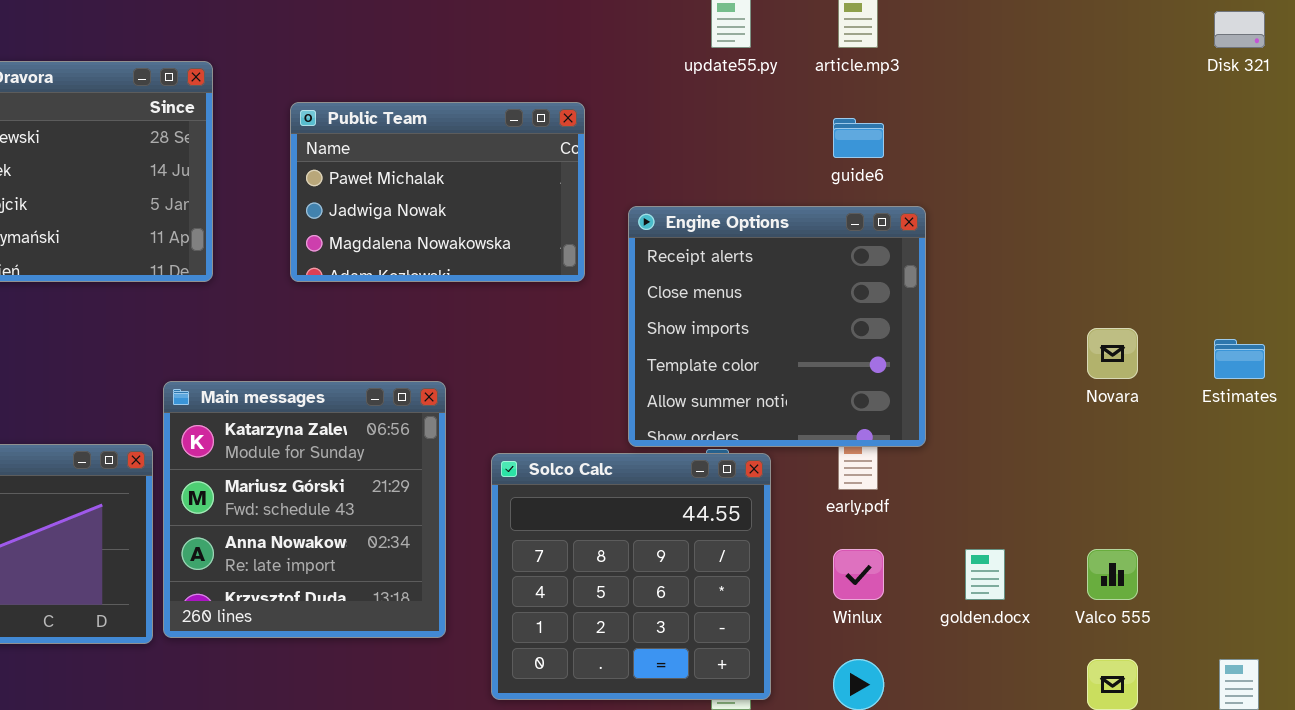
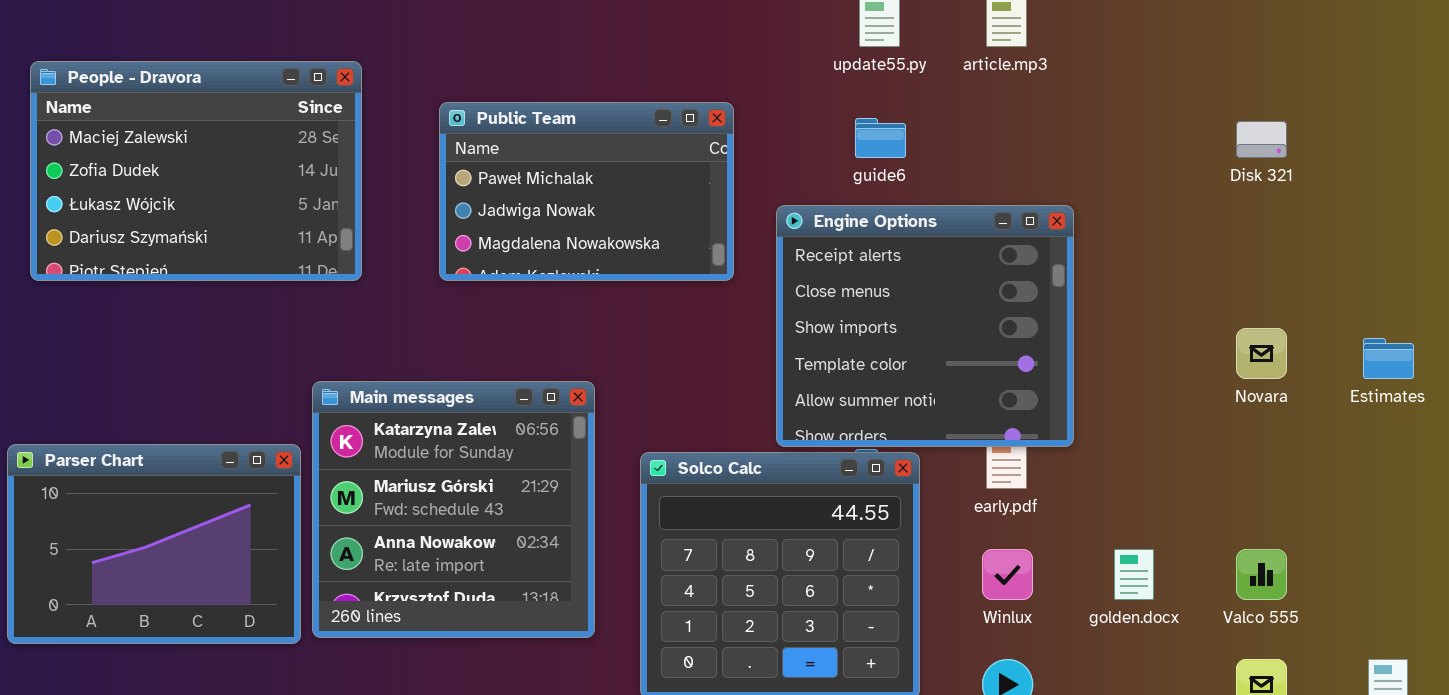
Disk 321: [1214,11,1265,48] -> [1236,121,1287,158], moved
guide6: [833,118,884,158] -> [855,118,906,158], moved

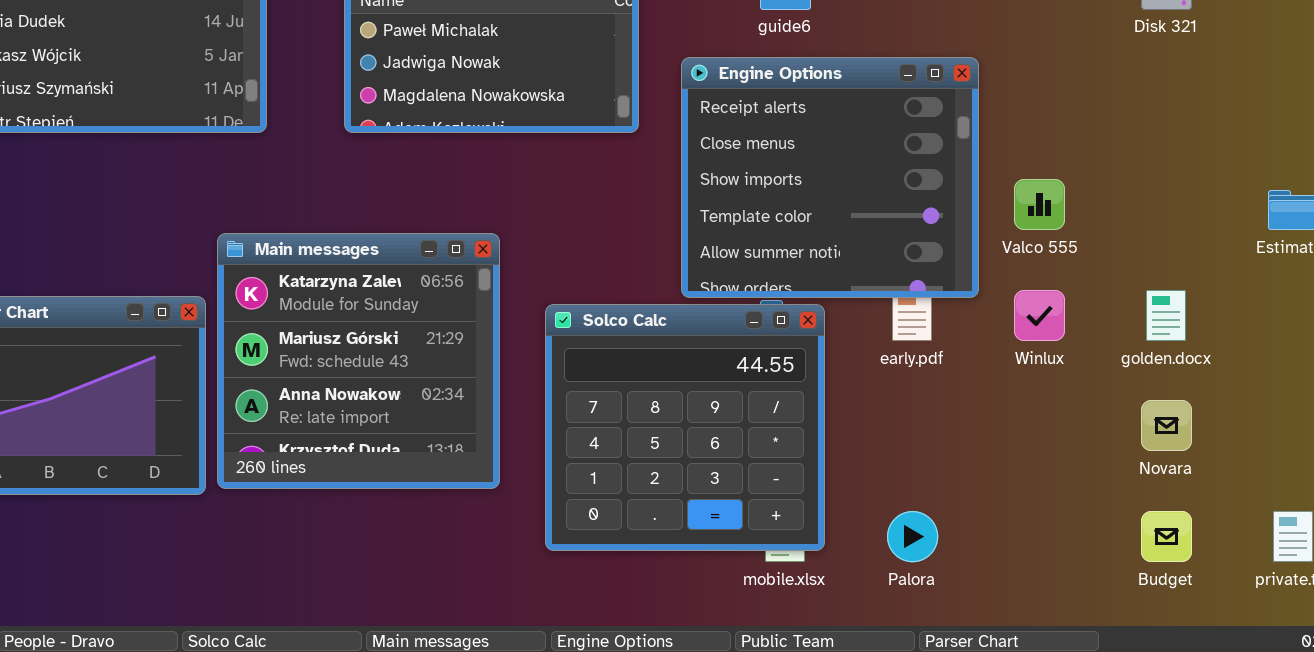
Novara: [1236,328,1287,379] -> [1141,400,1192,451], moved
Winlux: [982,549,1033,600] -> [1014,290,1065,341], moved
golden.docx: [1114,549,1154,600] -> [1146,290,1186,341], moved
Valco 555: [1236,549,1287,600] -> [1014,179,1065,230], moved

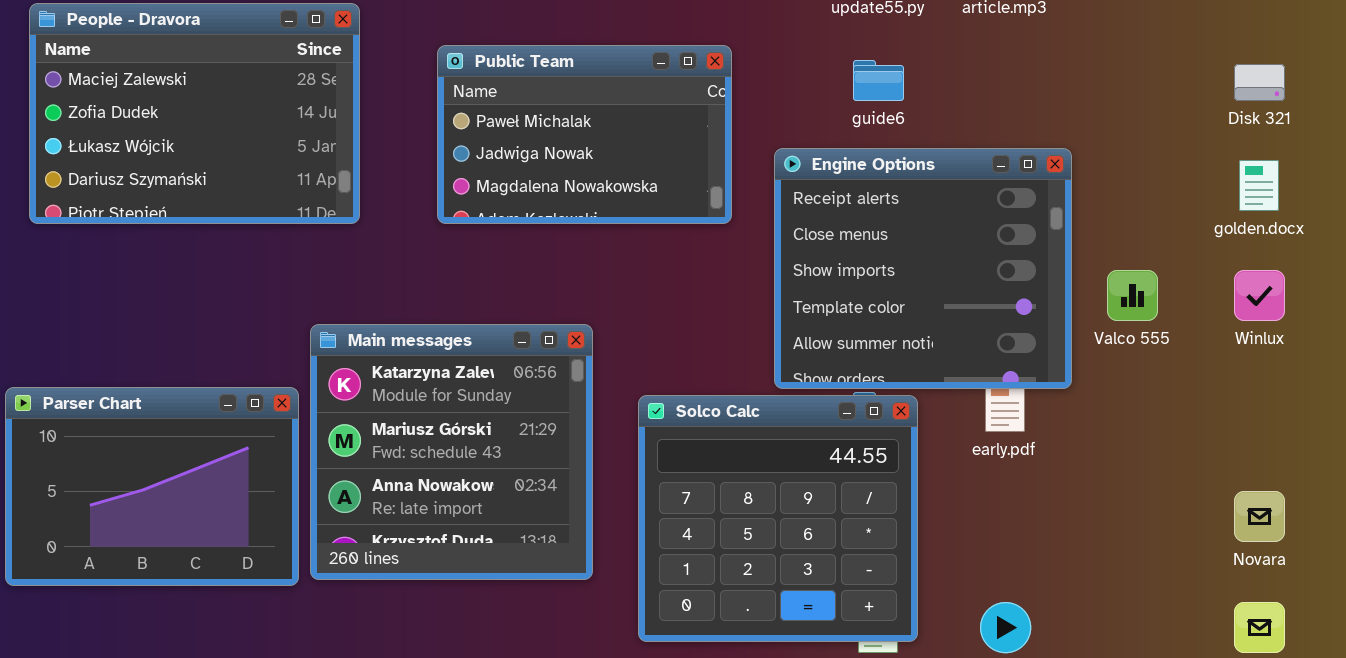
Winlux: [1014,290,1065,341] -> [1234,270,1285,321], moved
golden.docx: [1146,290,1186,341] -> [1239,160,1279,211], moved

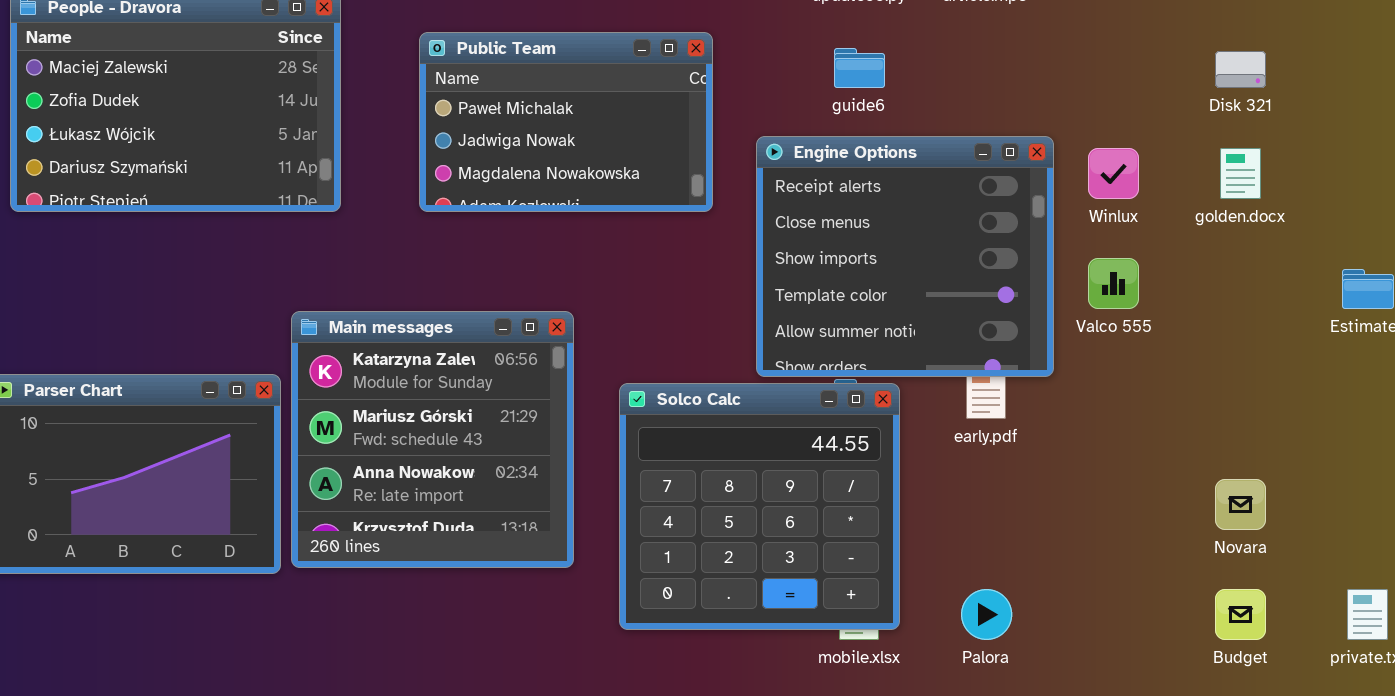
Winlux: [1234,270,1285,321] -> [1088,148,1139,199], moved

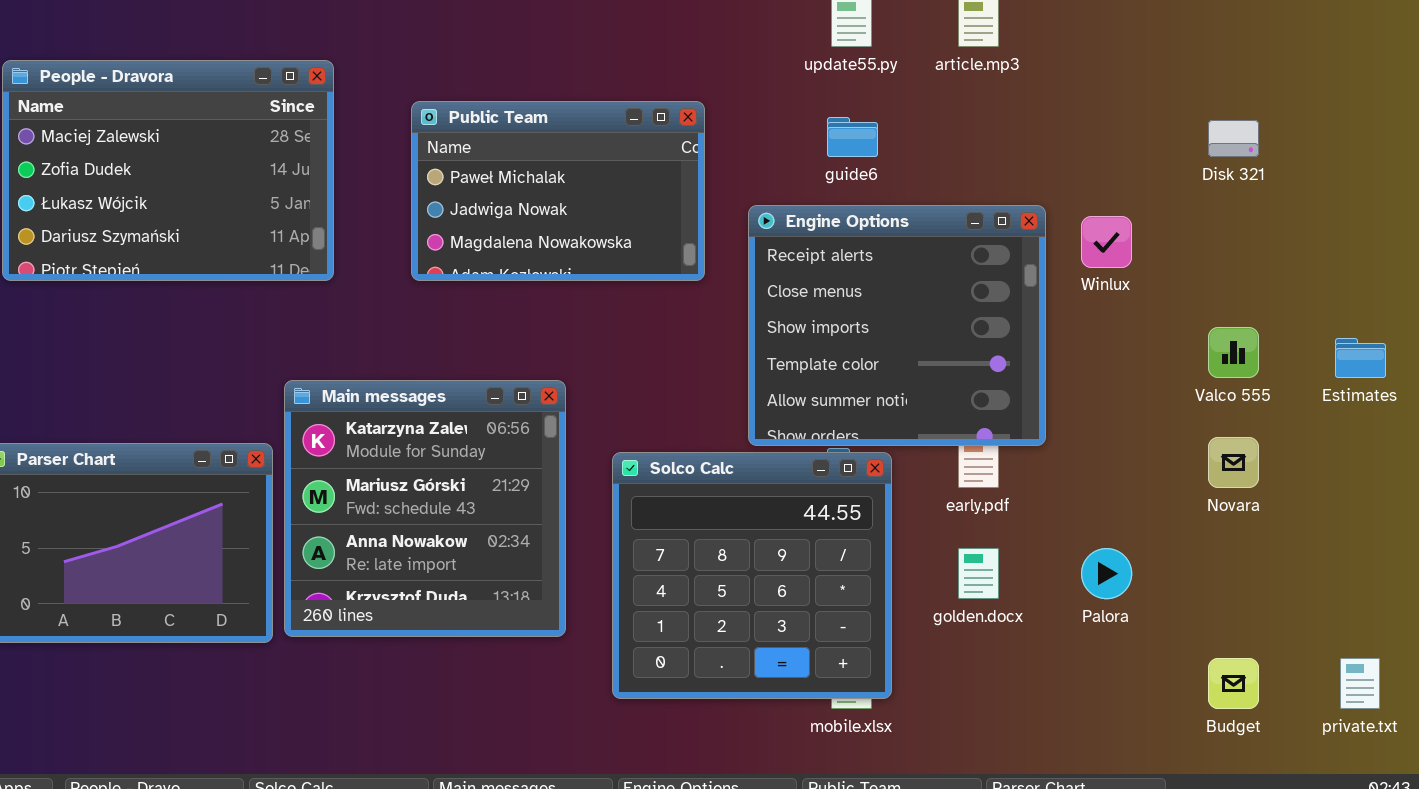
golden.docx: [1220,148,1261,199] -> [958,548,999,599], moved
Valco 555: [1088,258,1139,309] -> [1208,327,1259,378], moved
Novara: [1215,479,1266,530] -> [1208,437,1259,488], moved
Palora: [961,589,1012,640] -> [1081,548,1132,599], moved

